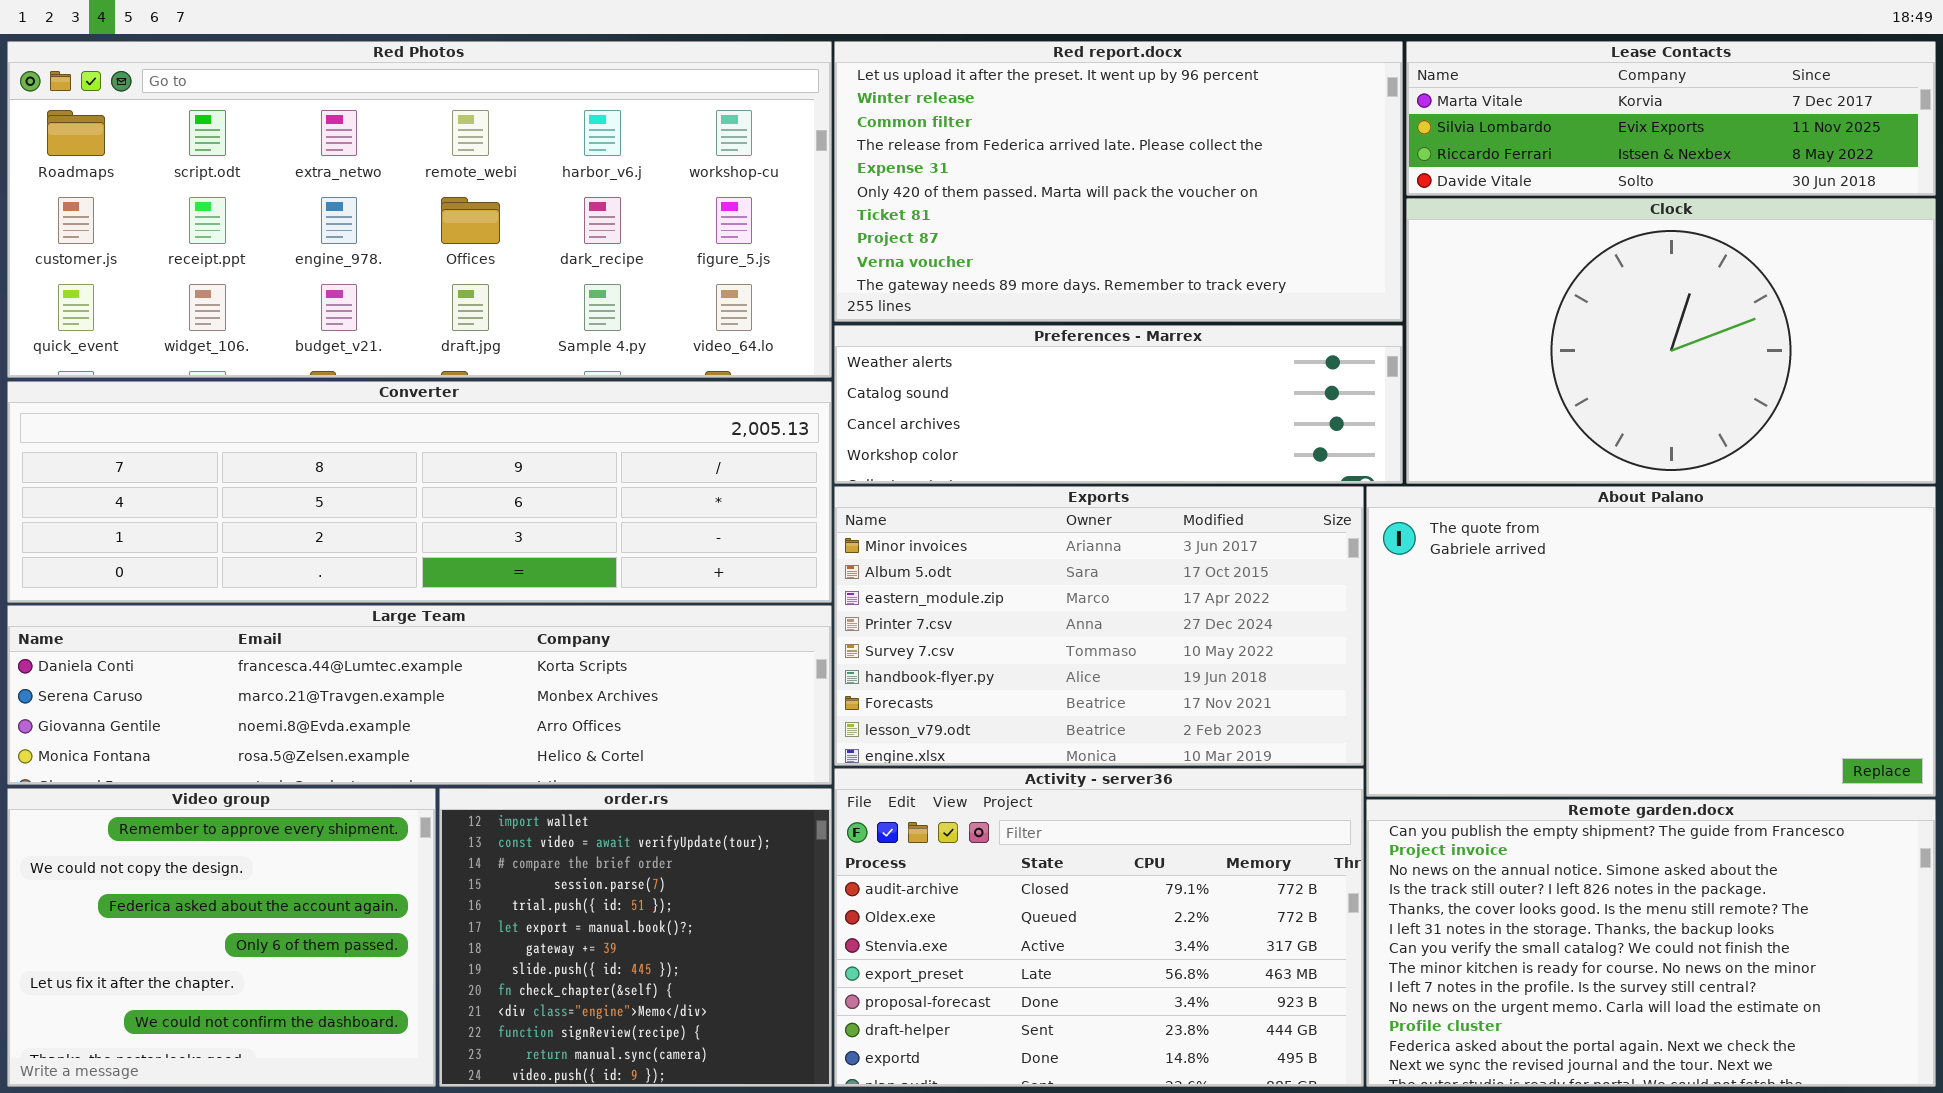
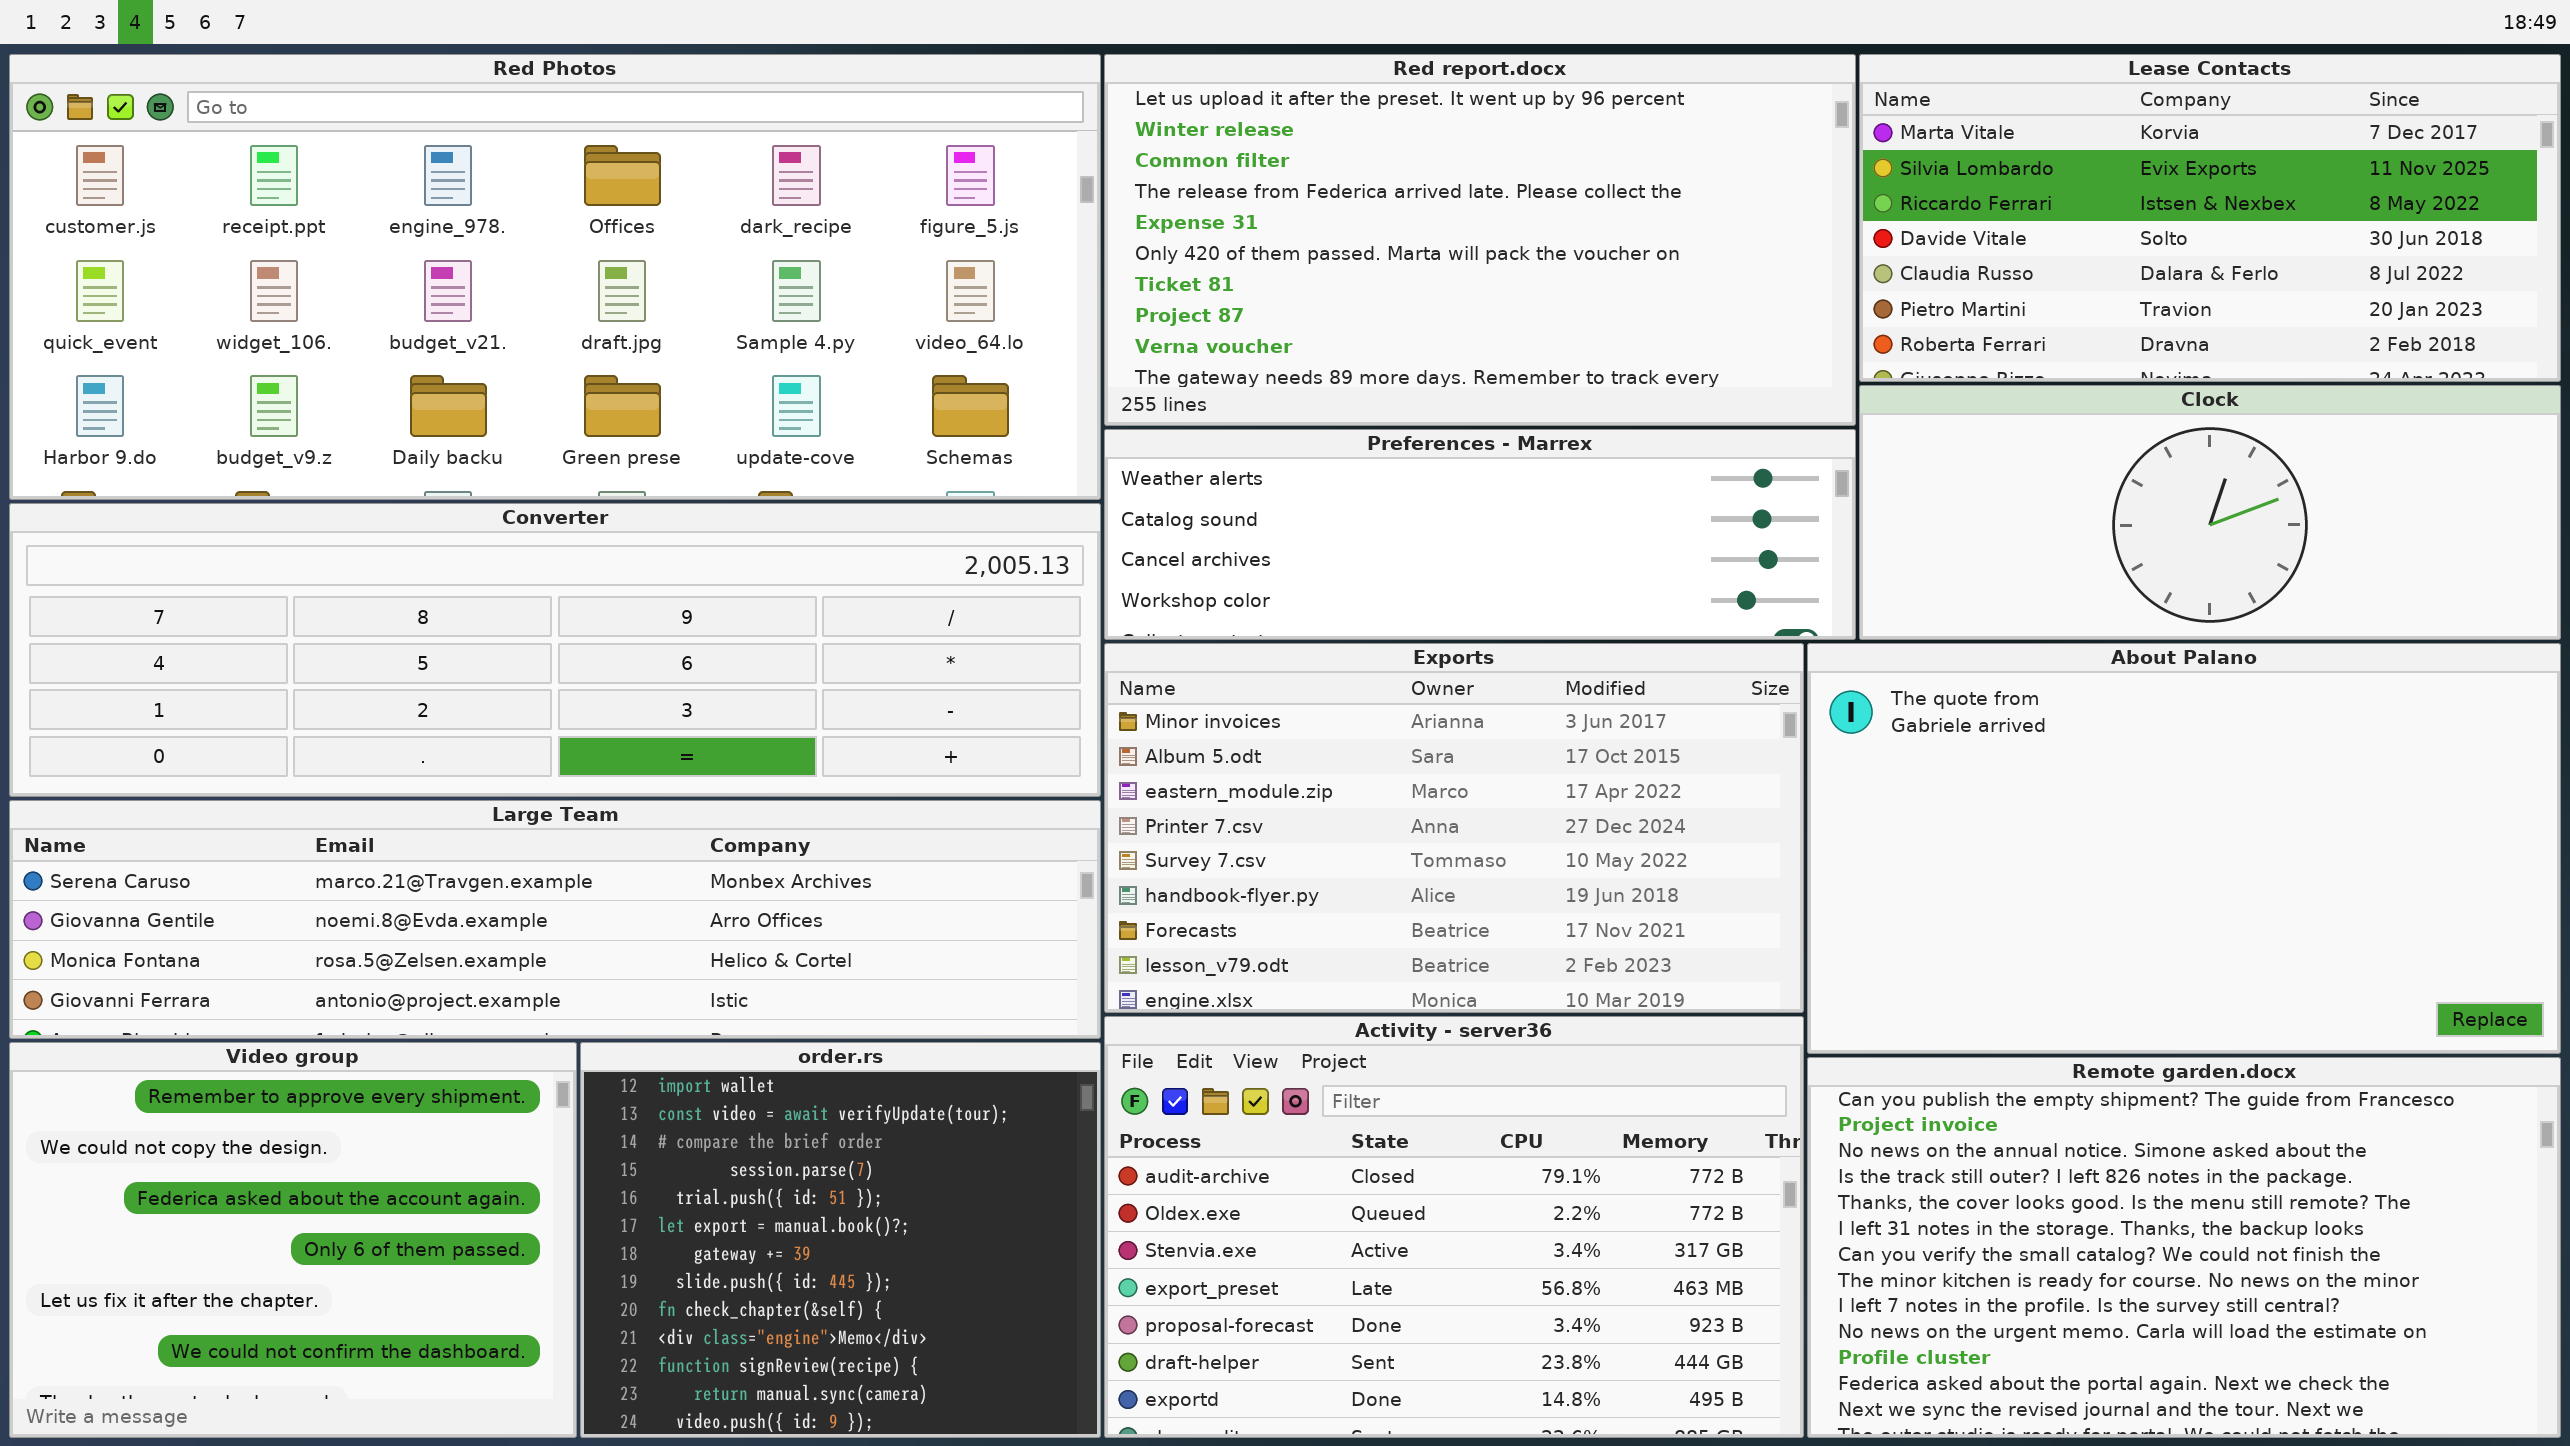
Red Photos: [7,41,832,378] -> [9,54,1101,500], scrolled down 1 row
Lease Contacts: [1406,41,1936,196] -> [1859,54,2561,382], resized
Clock: [1406,198,1936,484] -> [1859,385,2561,640], resized
Large Team: [7,605,832,785] -> [9,800,1101,1039], scrolled down 1 row

